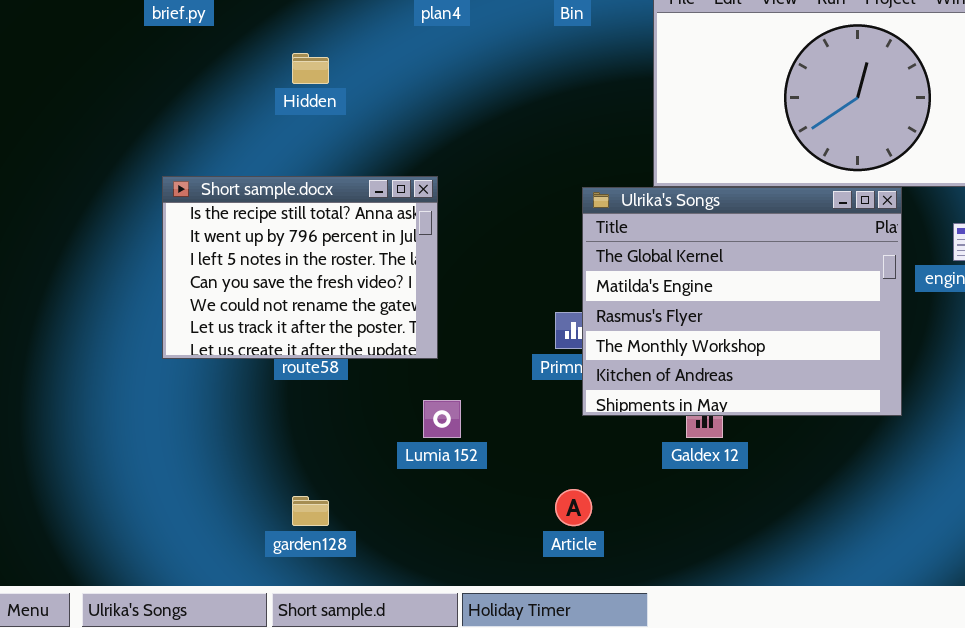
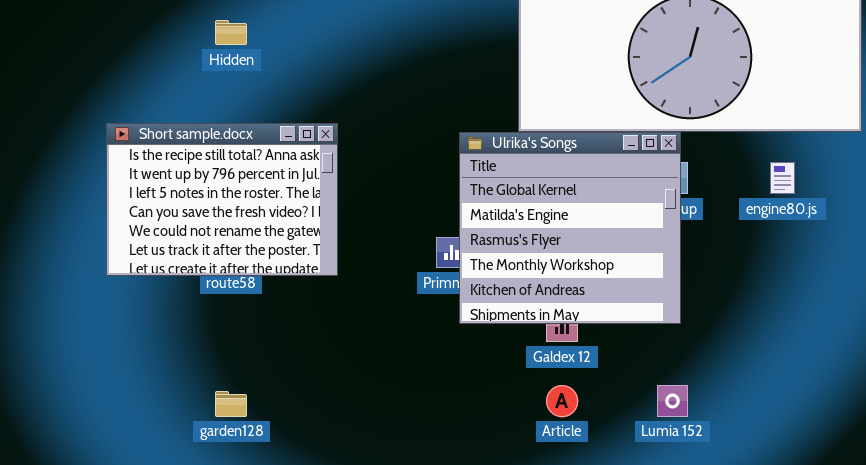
Ulrika's Songs: [582,187,902,416] -> [459,132,681,324], resized
Lumia 152: [423,400,461,438] -> [657,385,688,417], moved
Article: [555,489,592,526] -> [546,385,578,417], moved

